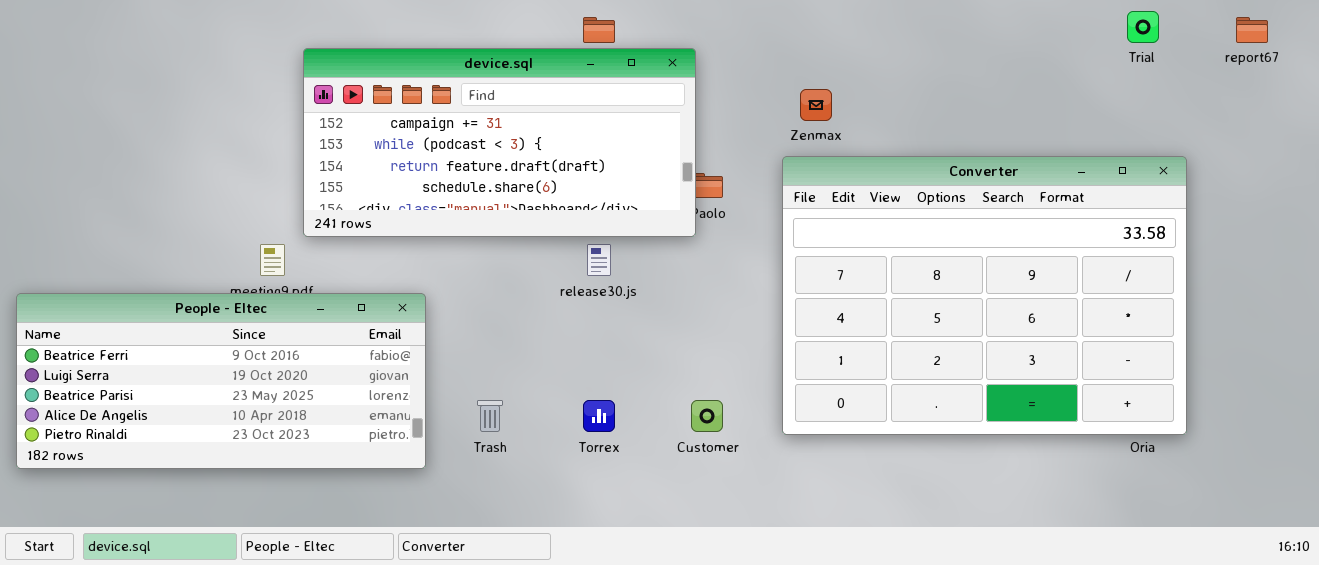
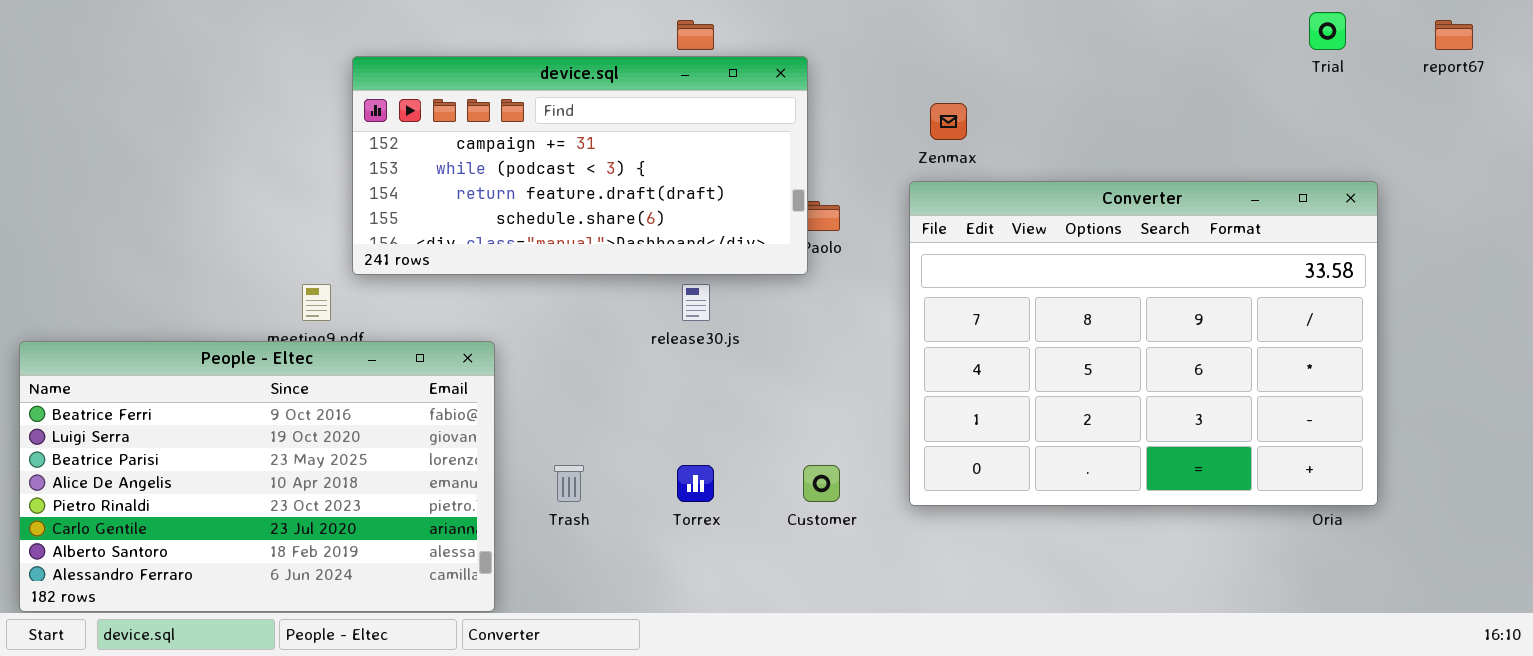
People - Eltec: [16,293,426,469] -> [19,341,495,612], resized

